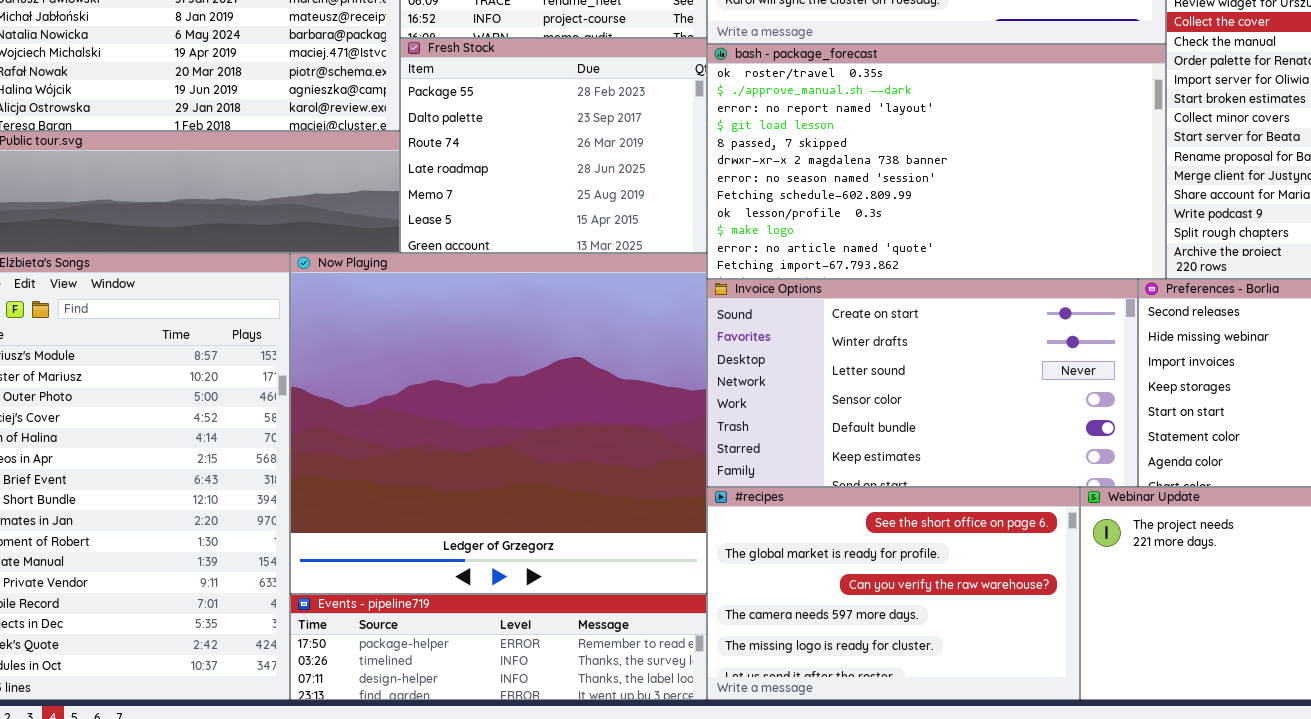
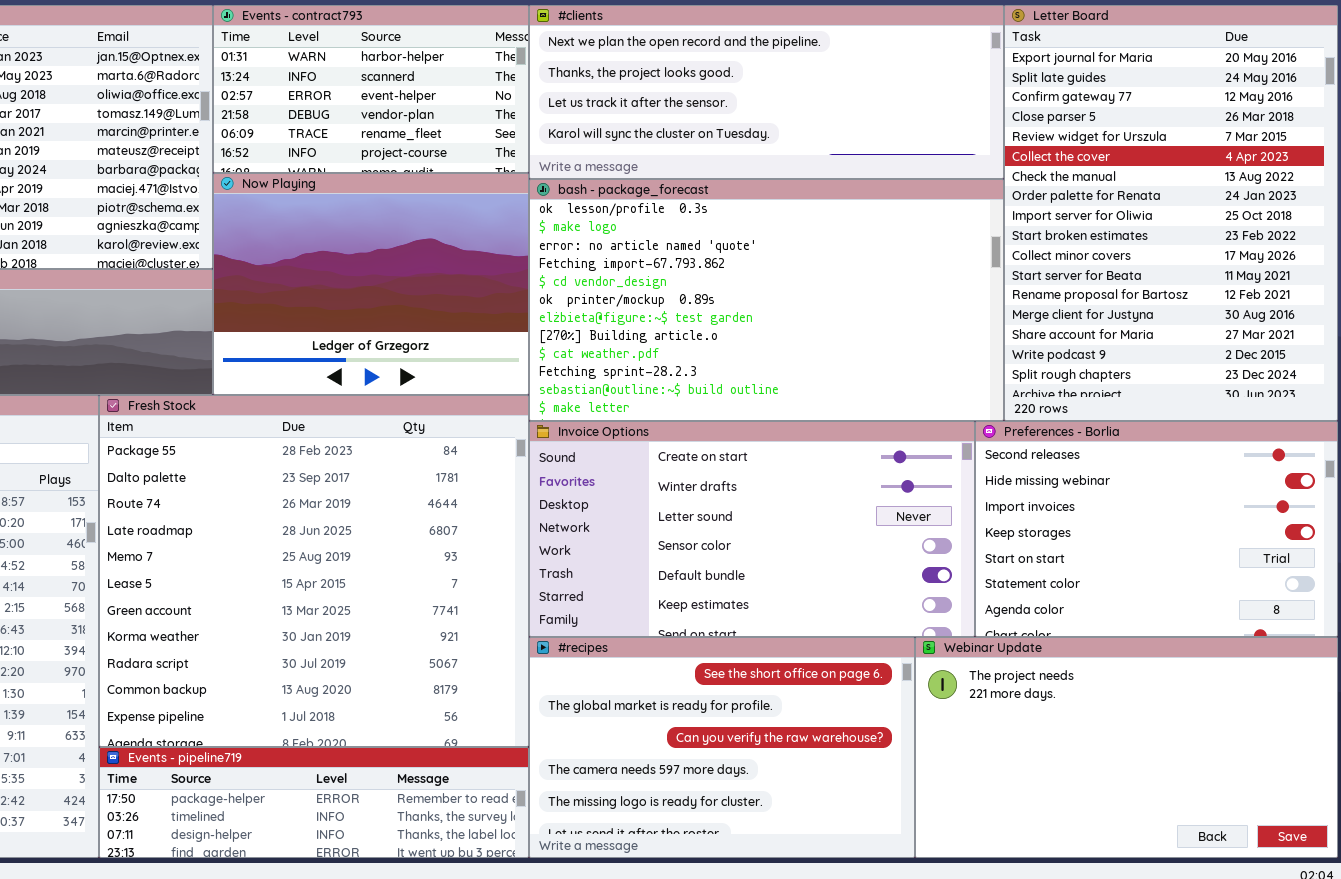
Fresh Stock: [400,38,707,253] -> [99,395,529,747], moved, resized
bash - package_forecast: [707,44,1166,279] -> [529,179,1004,421], scrolled down 8 rows
Now Playing: [290,253,707,594] -> [213,173,529,395], moved, resized

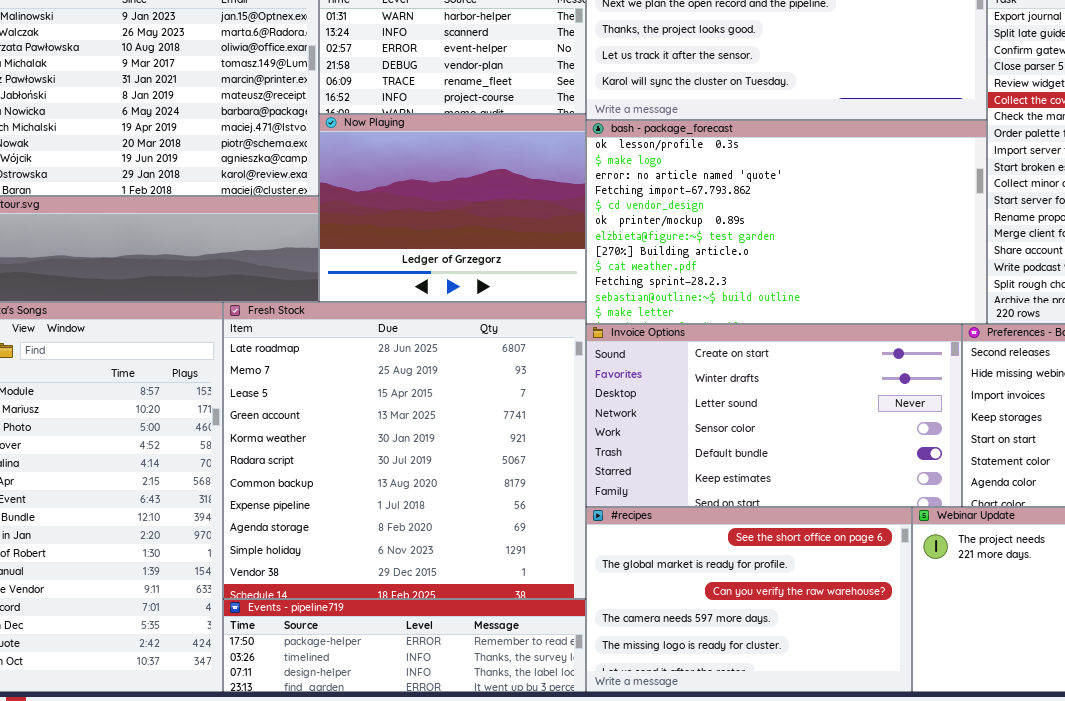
Fresh Stock: [99,395,529,747] -> [223,302,586,599], scrolled down 3 rows

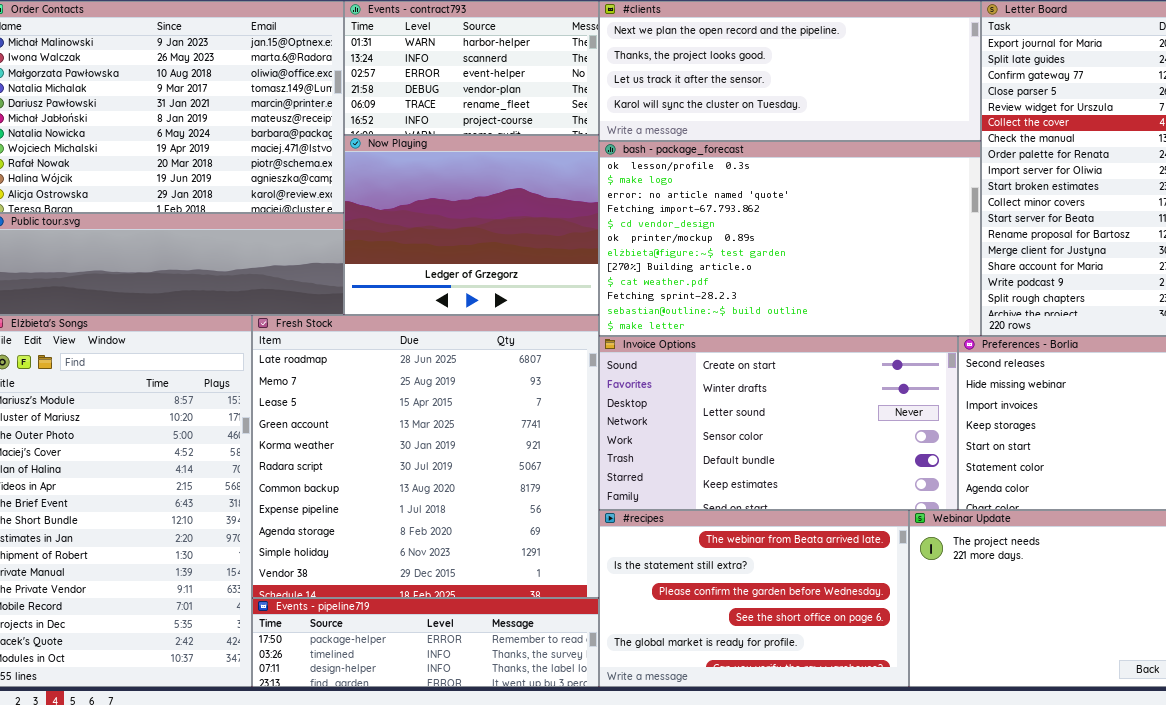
#recipes: [586,507,912,692] -> [599,510,909,687], scrolled up 3 rows

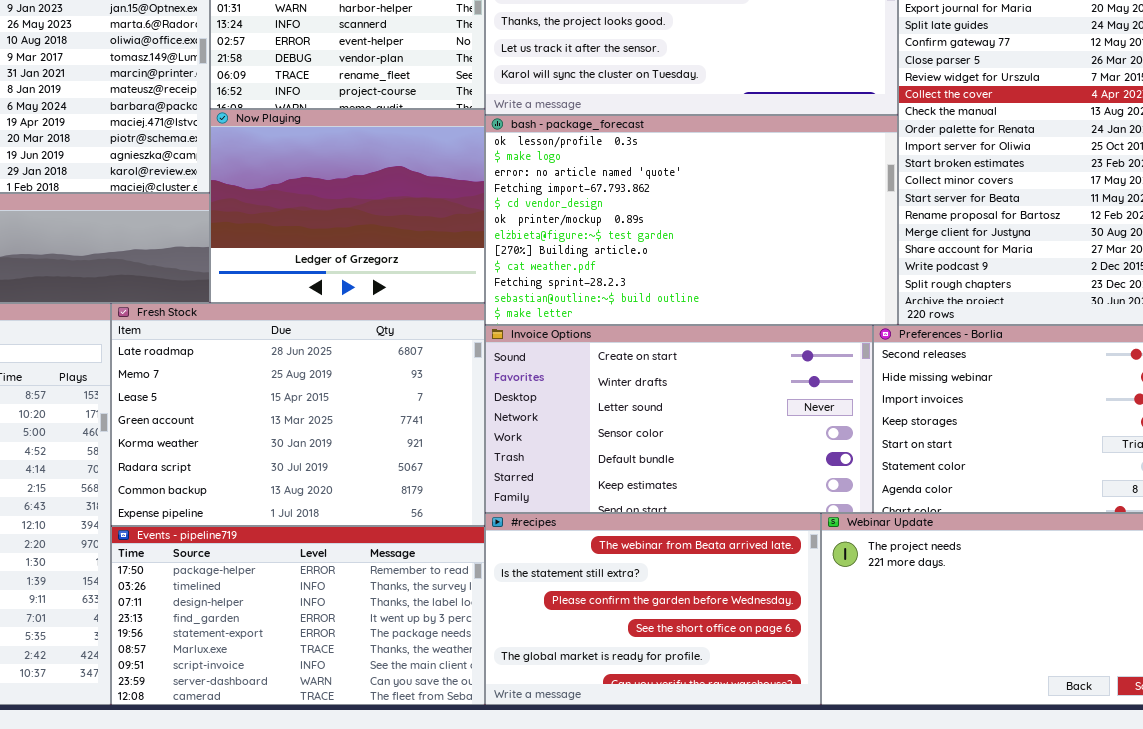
Fresh Stock: [252,315,599,598] -> [111,303,485,526], resized
Events - pipeline719: [252,598,599,687] -> [111,526,485,705], resized

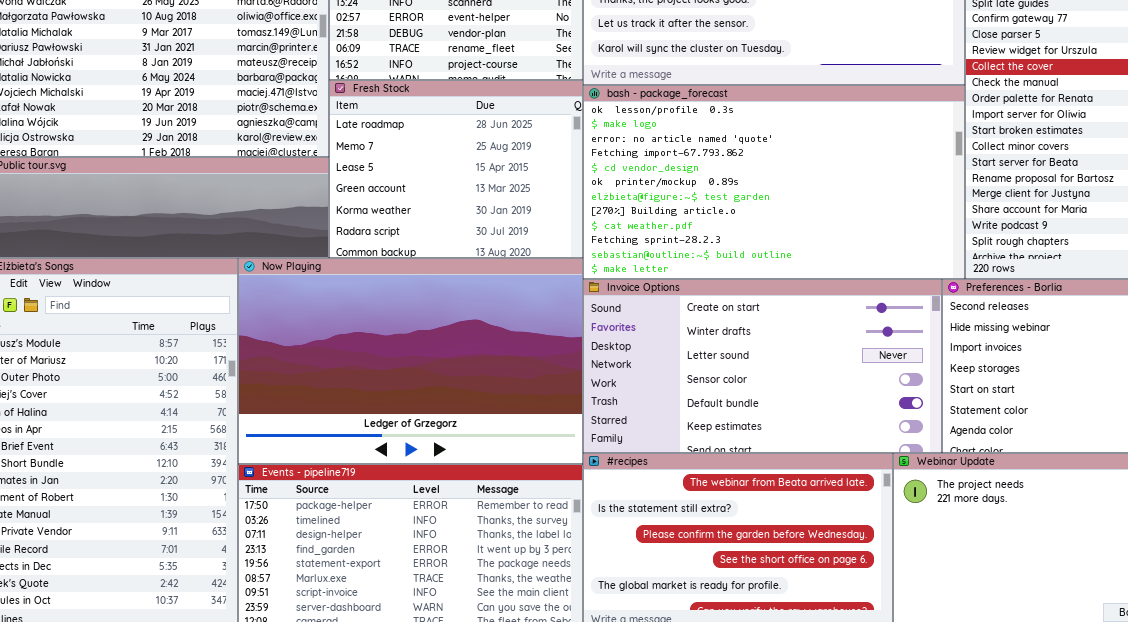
Now Playing: [210,109,485,303] -> [238,258,583,464], moved, resized
Fresh Stock: [111,303,485,526] -> [329,80,583,258], moved, resized

